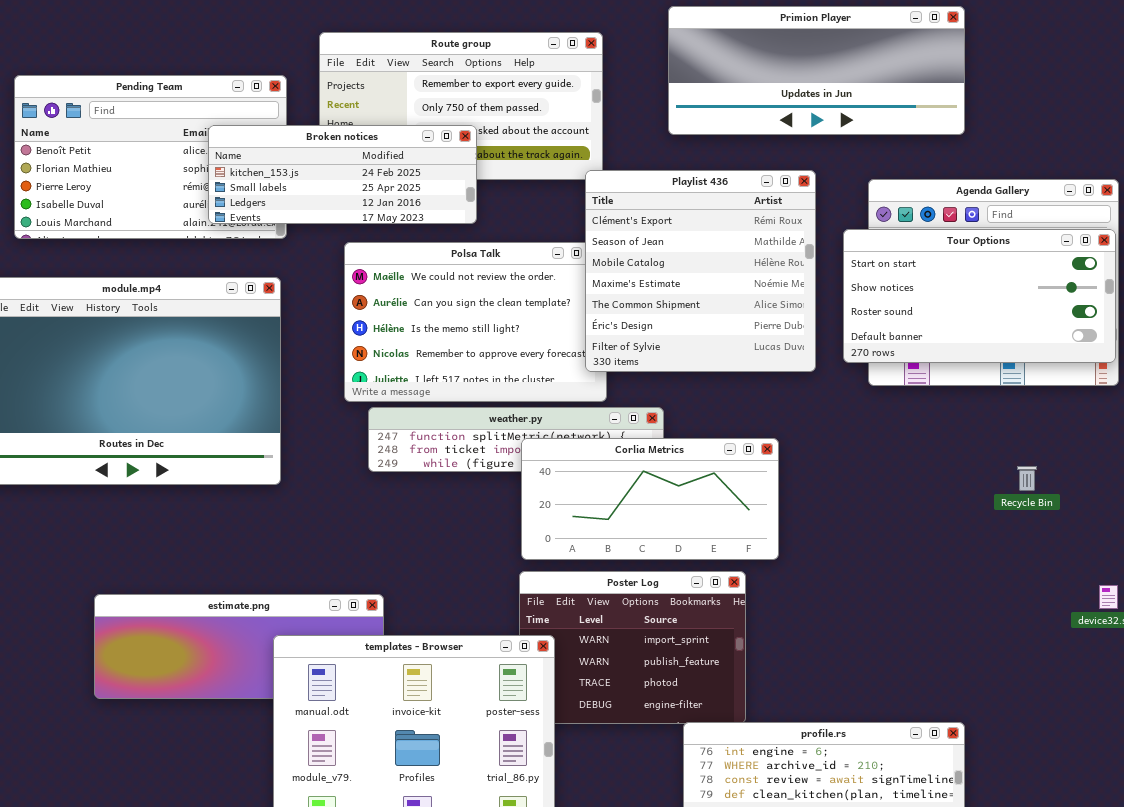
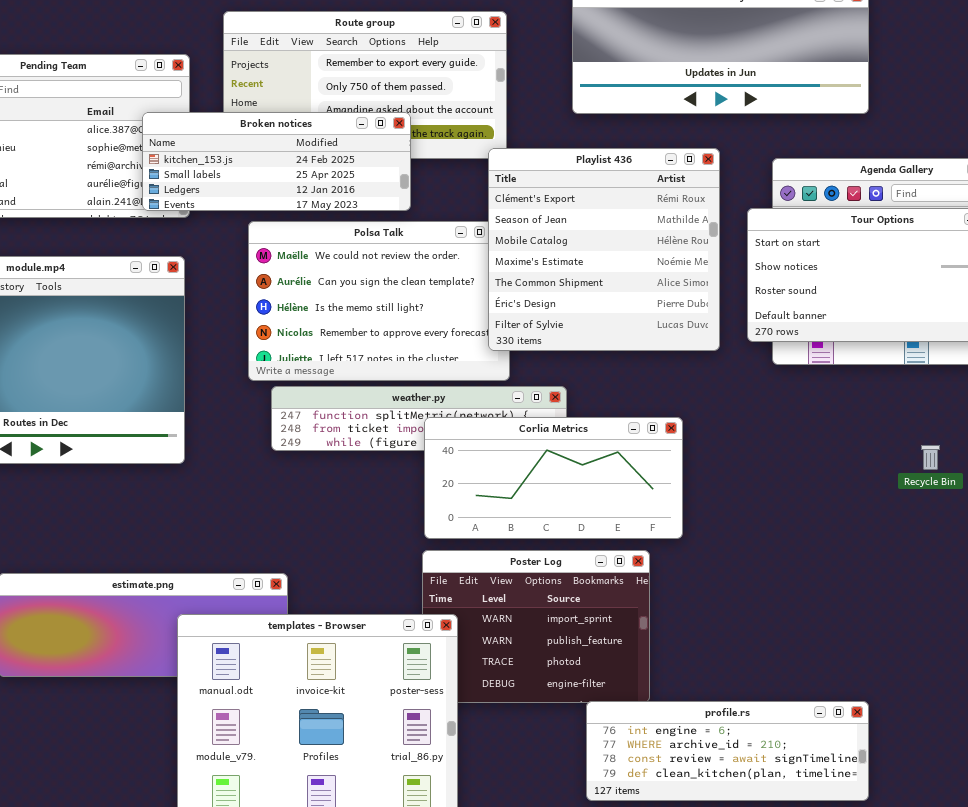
Broken notices: [208,125,477,224] -> [142,112,411,211], moved

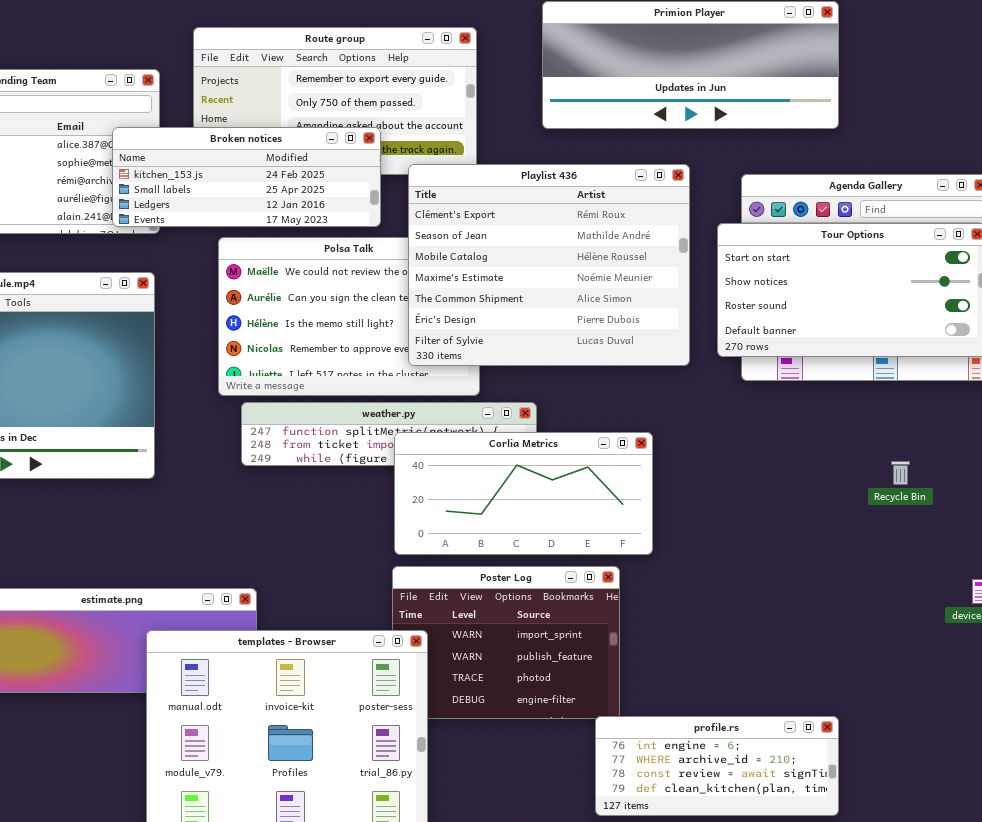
Playlist 436: [488,148,720,351] -> [408,164,690,366], resized
profile.rs: [586,701,869,801] -> [595,716,839,816], resized

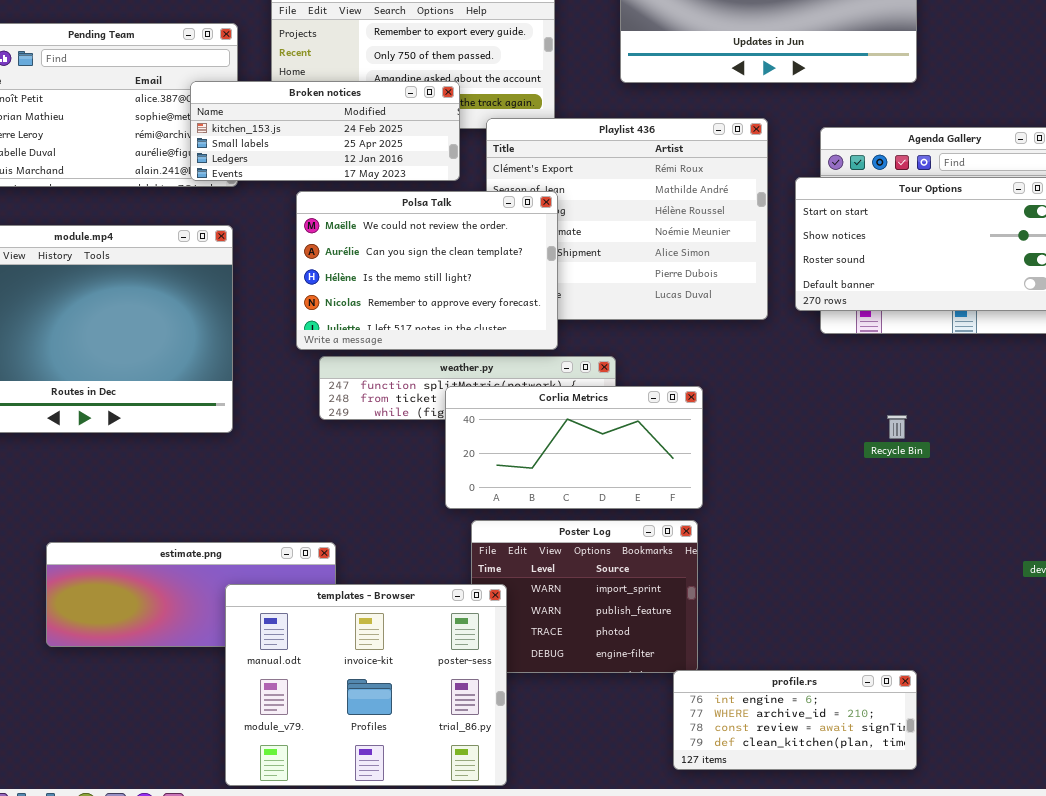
Polsa Talk: [218,237,480,396] -> [296,191,558,350], raised
Corlia Metrics: [394,432,653,555] -> [445,386,703,509], moved
Recycle Bin: [891,461,910,485] -> [887,415,907,439], moved

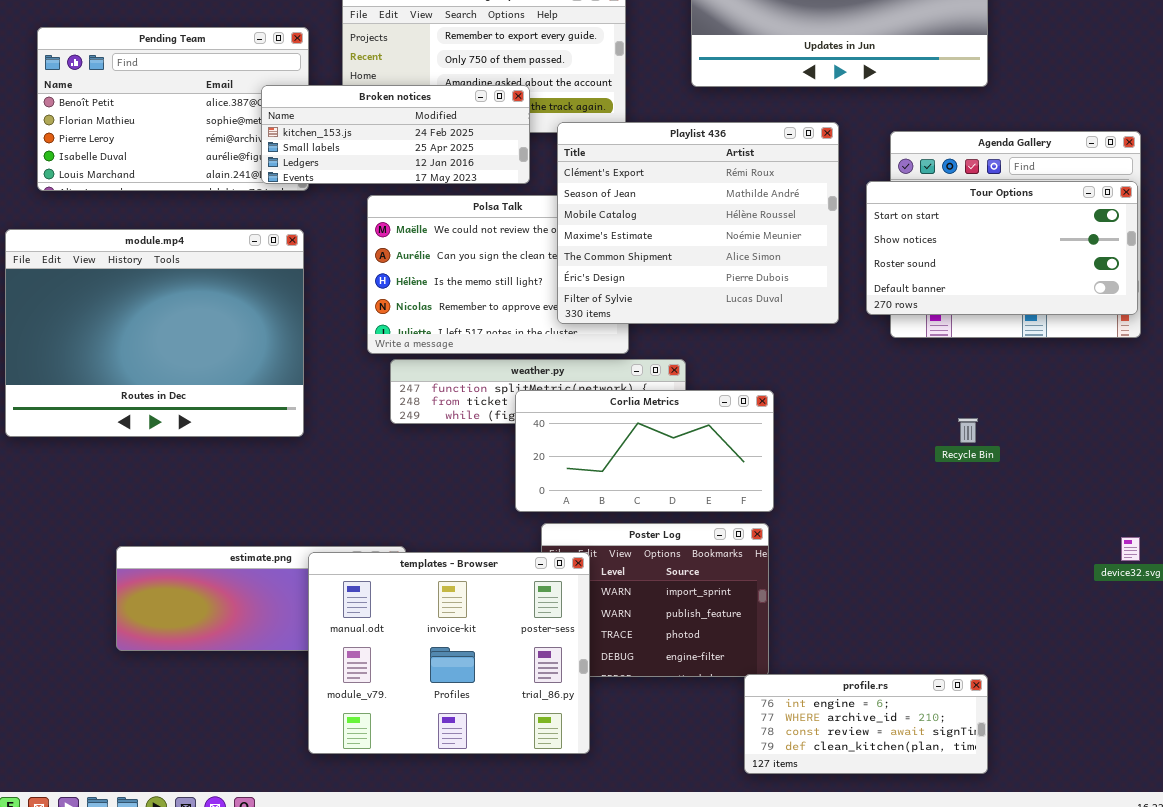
Playlist 436: [486,118,768,320] -> [557,122,839,324], raised
templates - Browser: [225,584,507,786] -> [308,552,590,754], moved

